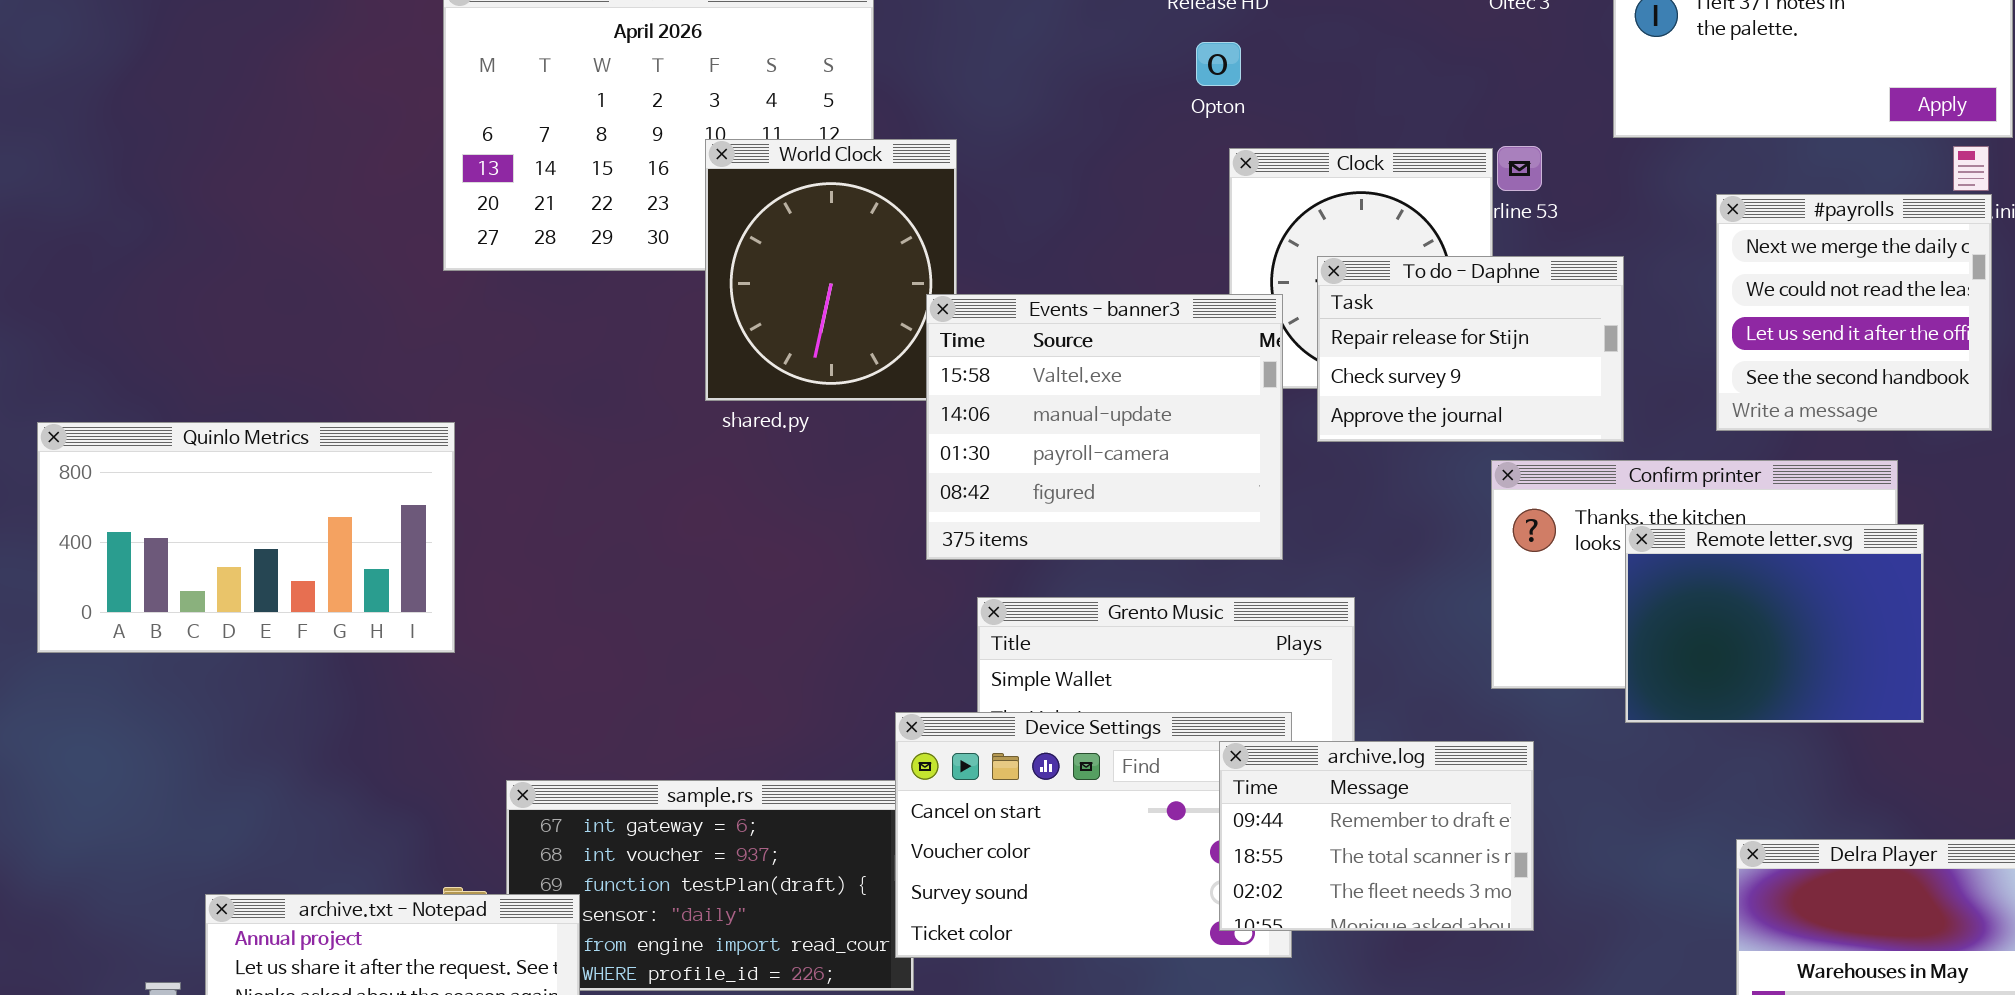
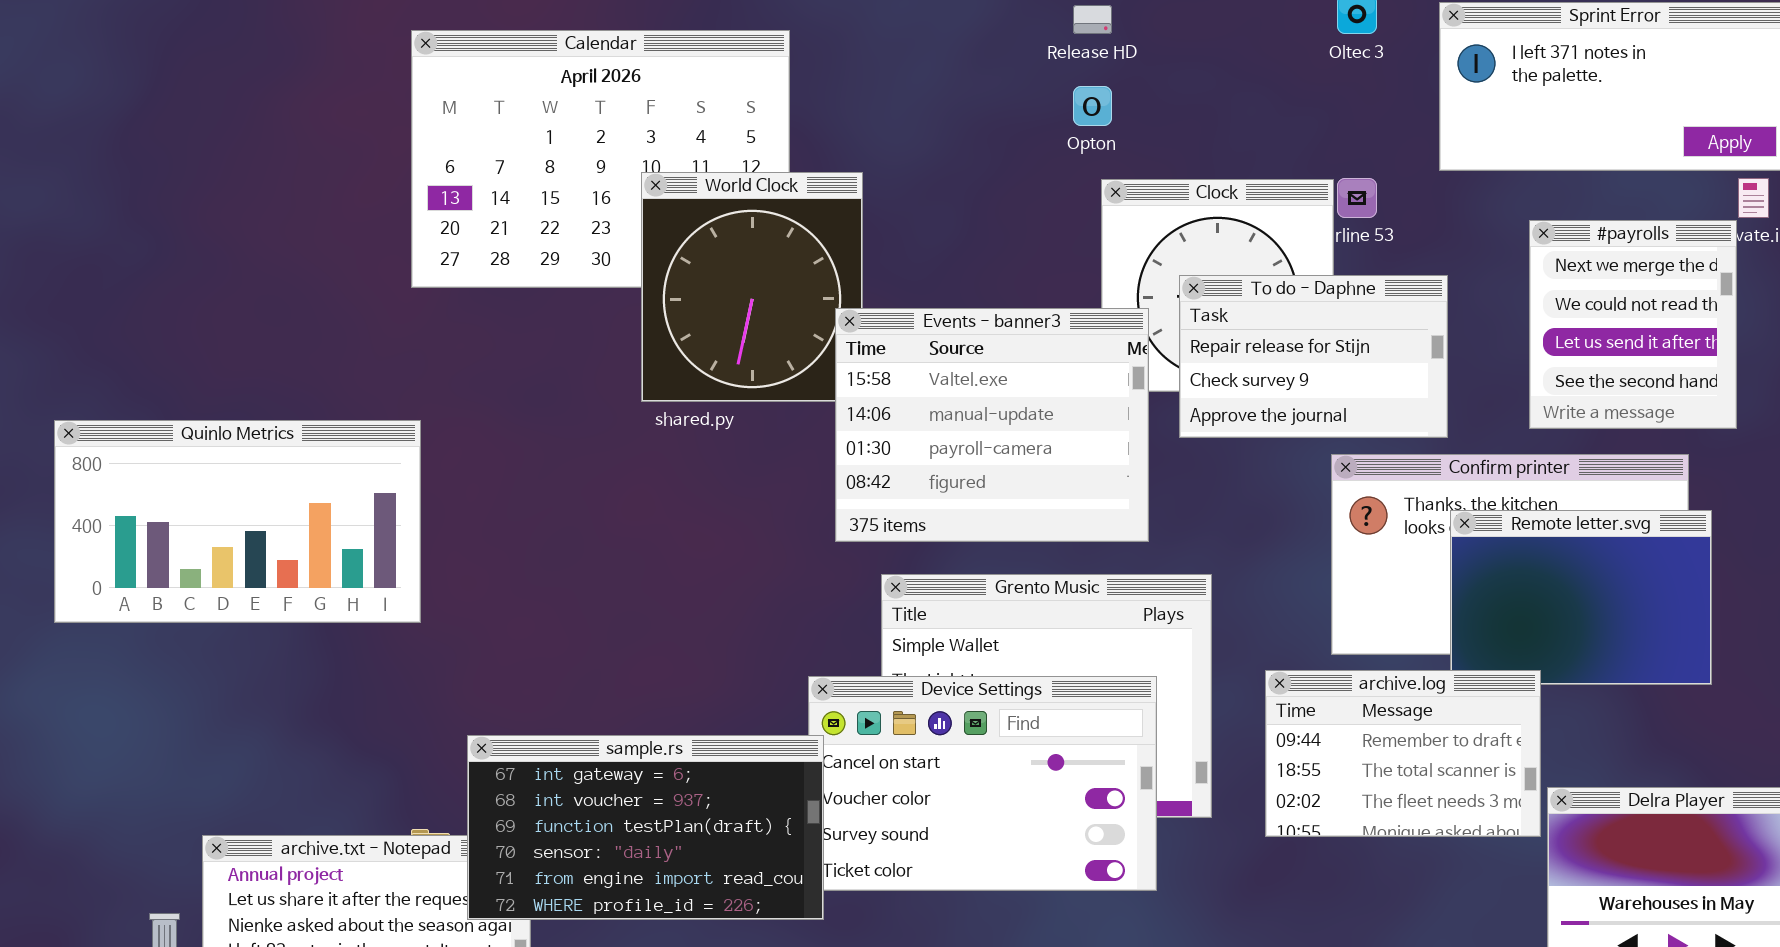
#payrolls: [1716,194,1992,431] -> [1529,220,1737,429], resized
archive.log: [1219,741,1534,931] -> [1265,670,1541,837], moved
sample.rs: [506,780,914,991] -> [467,735,824,920], raised

